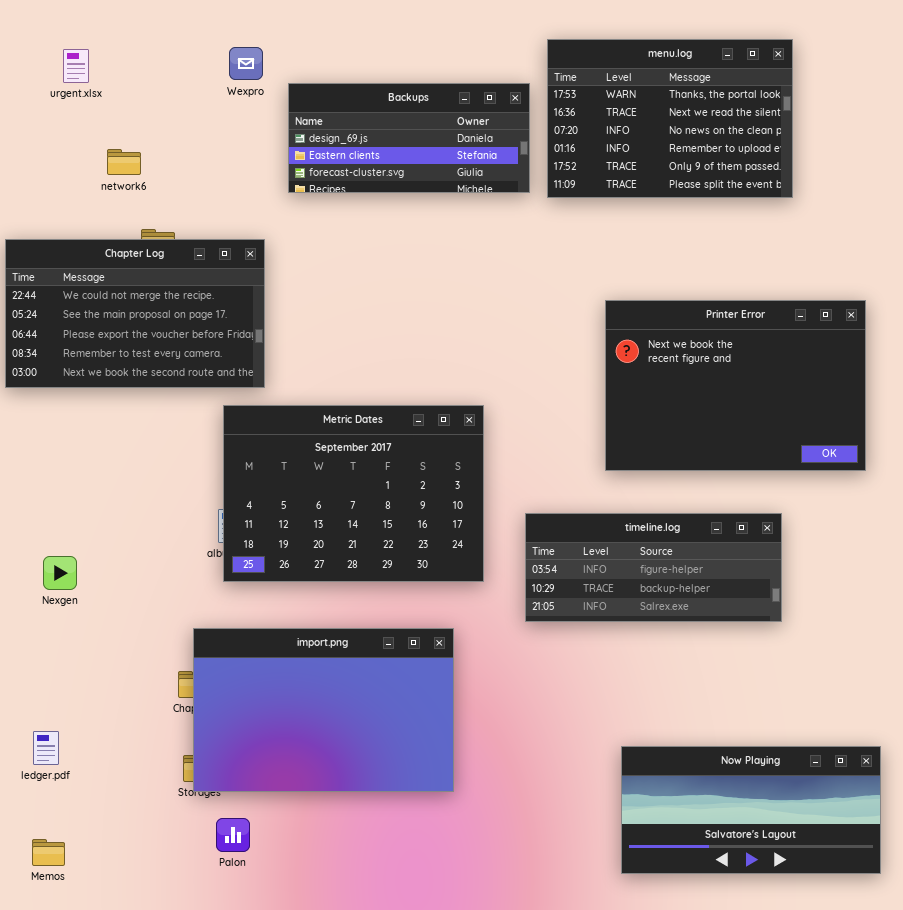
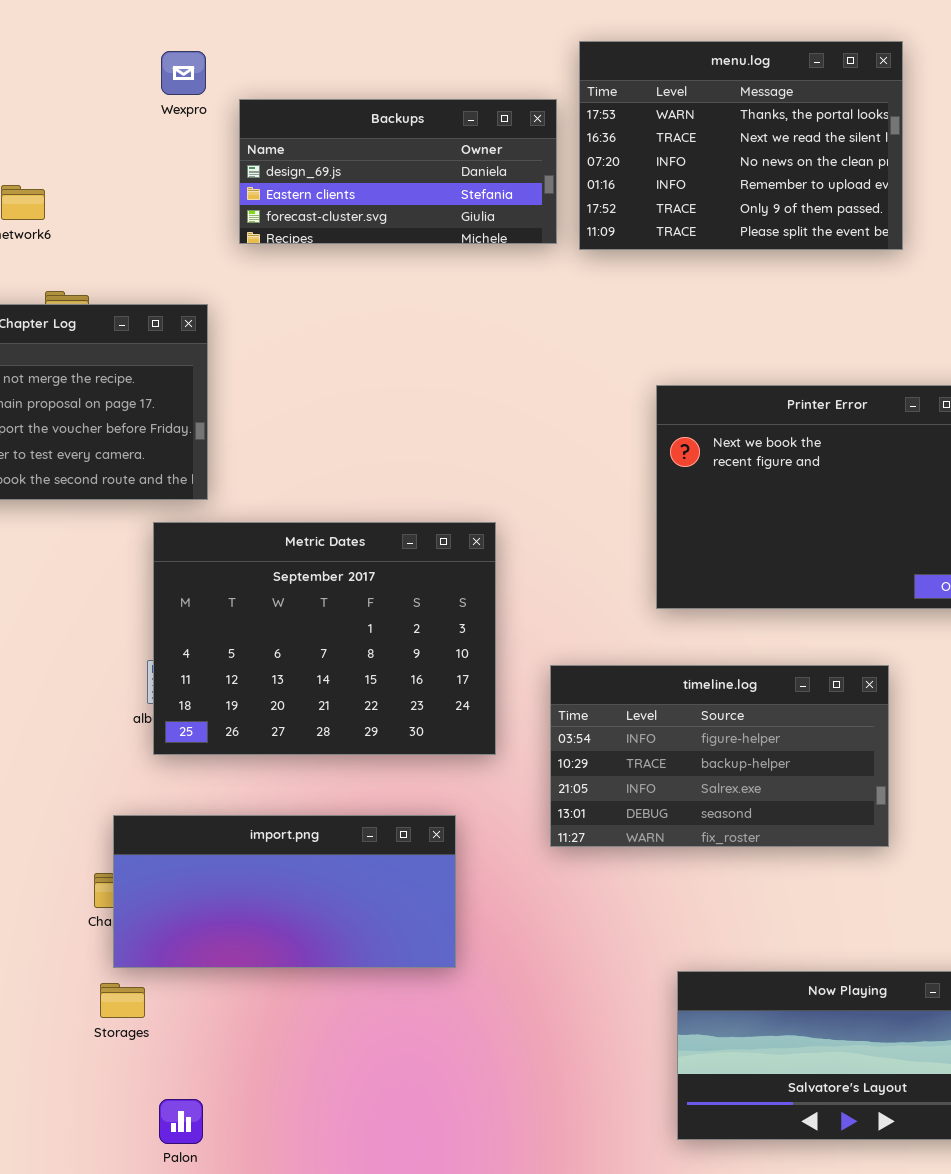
timeline.log: [525,513,782,622] -> [550,665,889,847], resized
import.png: [193,628,454,792] -> [113,815,456,968], resized
Palon: [216,818,250,852] -> [159,1099,203,1144], moved

